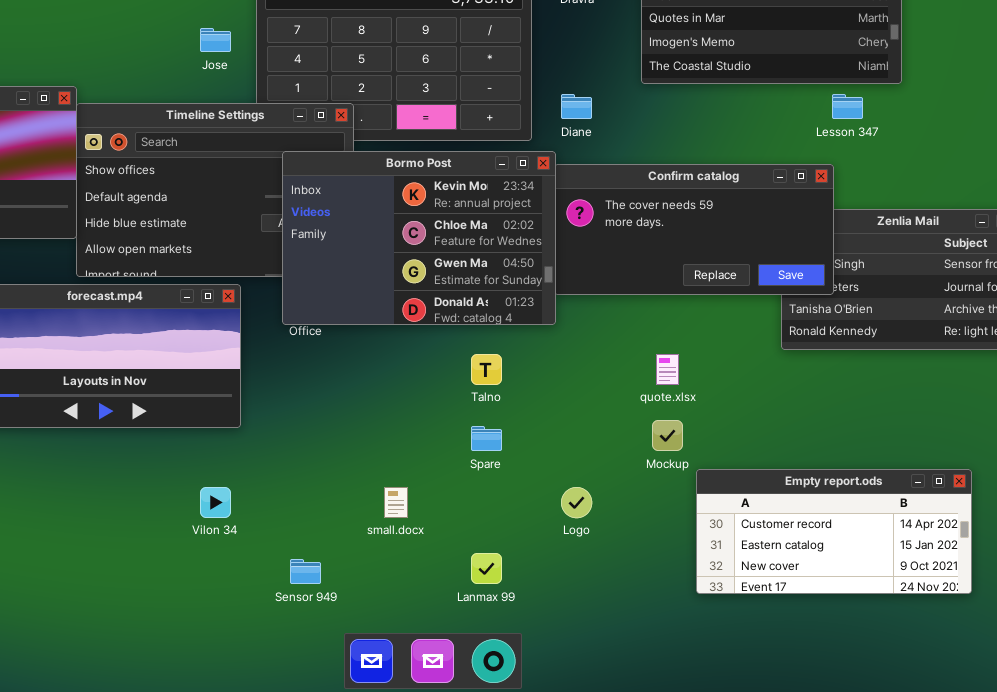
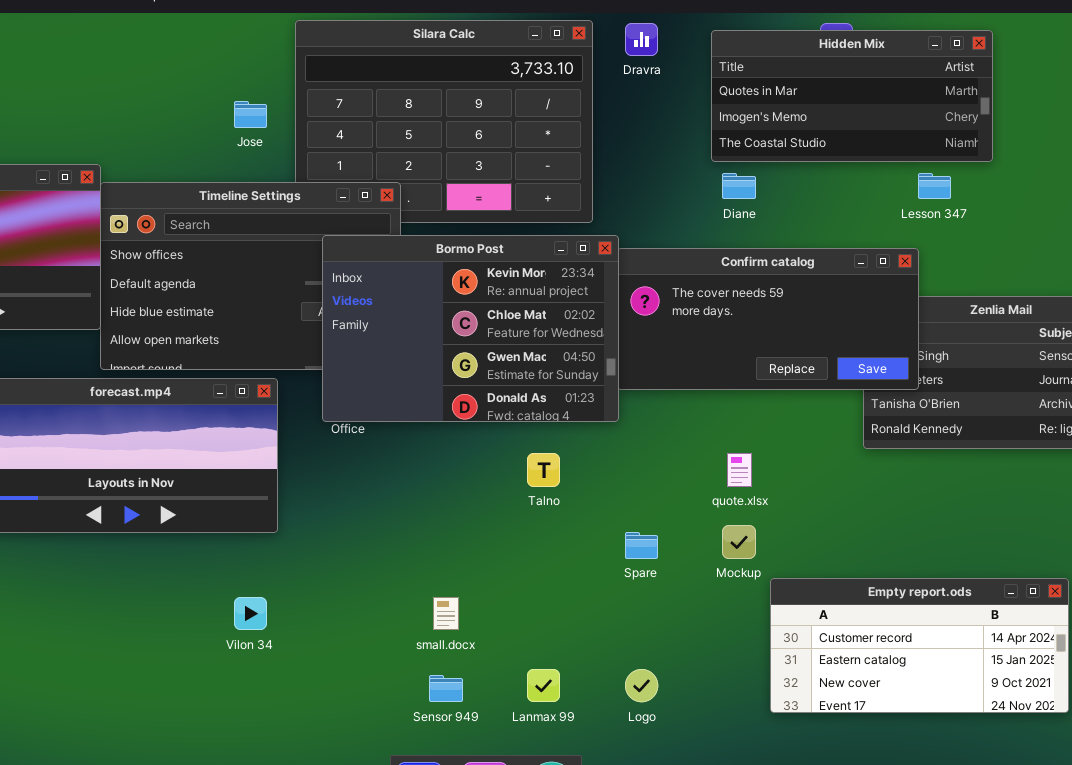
Diane: [561,94,592,119] -> [722,173,756,199], moved
Spare: [471,426,502,451] -> [625,532,658,559], moved
Logo: [561,487,592,518] -> [625,669,658,702], moved
Sensor 949: [290,559,321,584] -> [429,675,463,702], moved

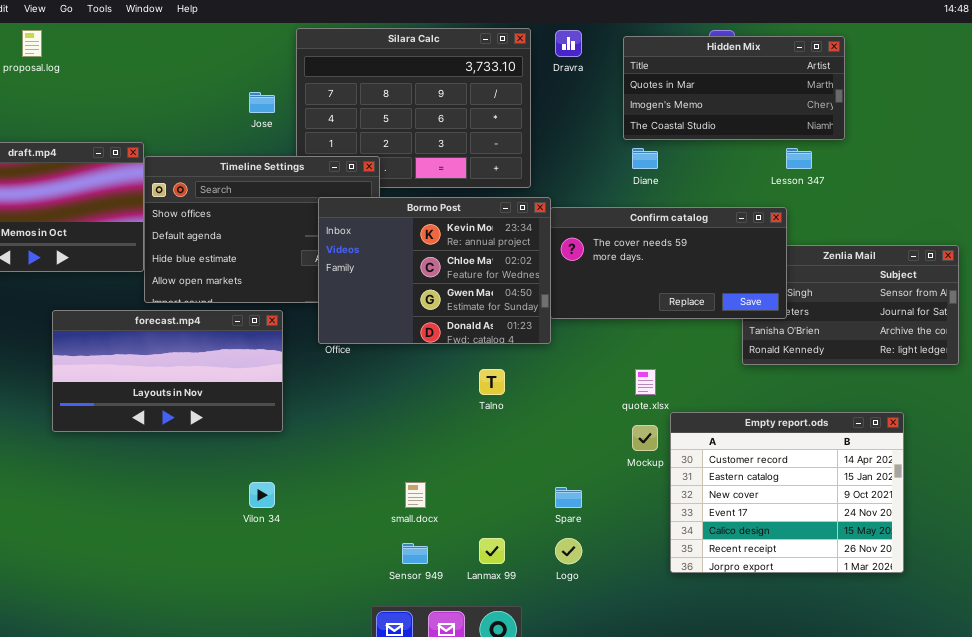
Spare: [625,532,658,559] -> [555,487,582,508], moved
Empty report.ods: [770,578,1069,713] -> [670,412,904,573], resized

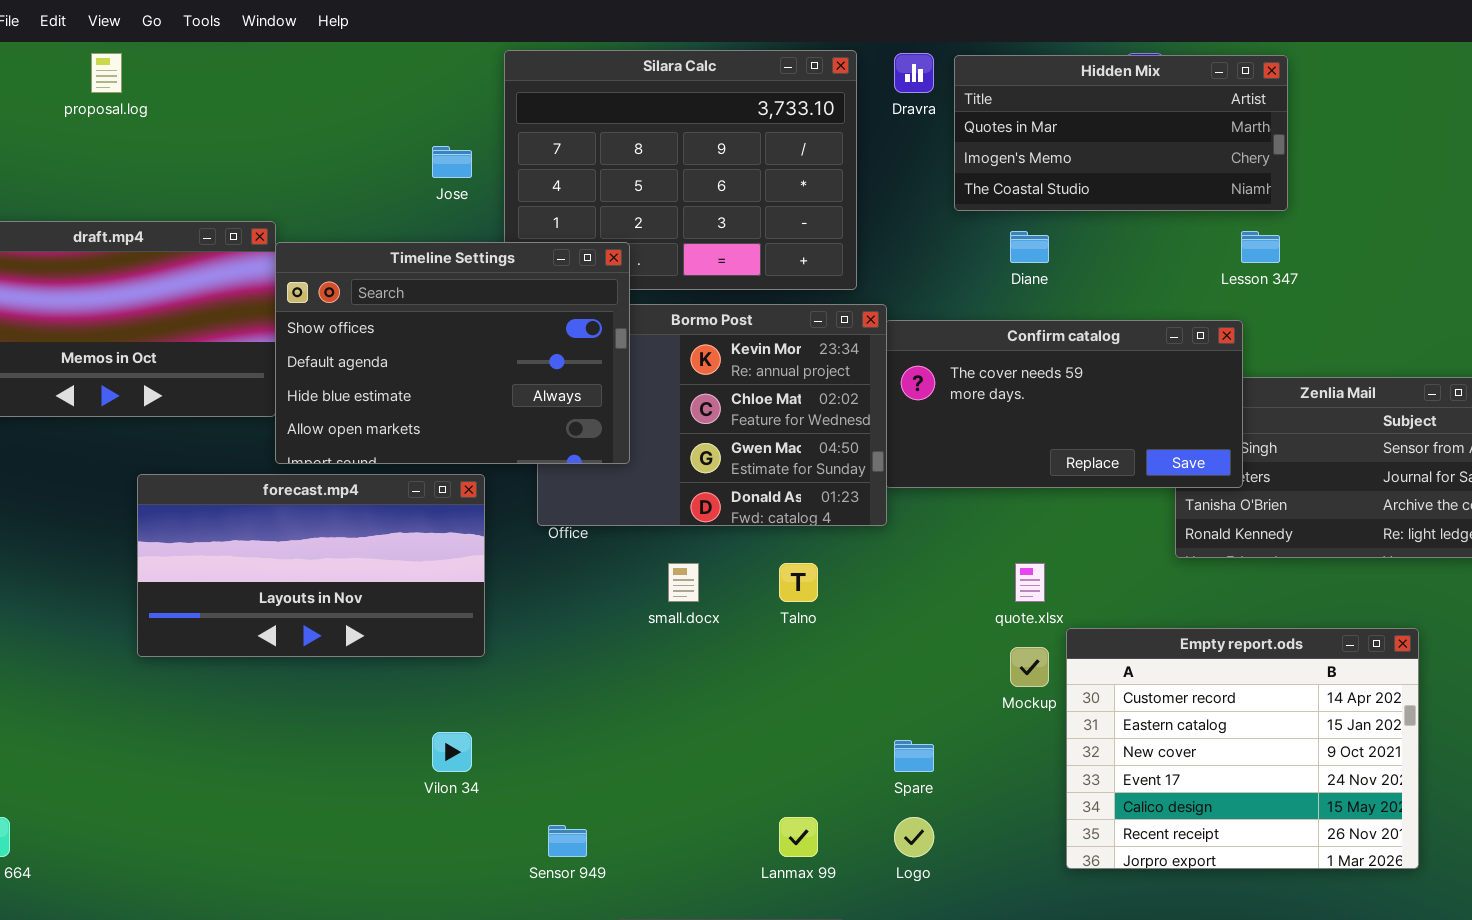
Hidden Mix: [623,36,845,140] -> [954,55,1288,211], moved
Timeline Settings: [144,156,380,303] -> [275,242,630,464], raised
small.docx: [405,482,426,508] -> [668,563,699,602], moved
Sensor 949: [402,543,428,564] -> [548,825,587,857], moved

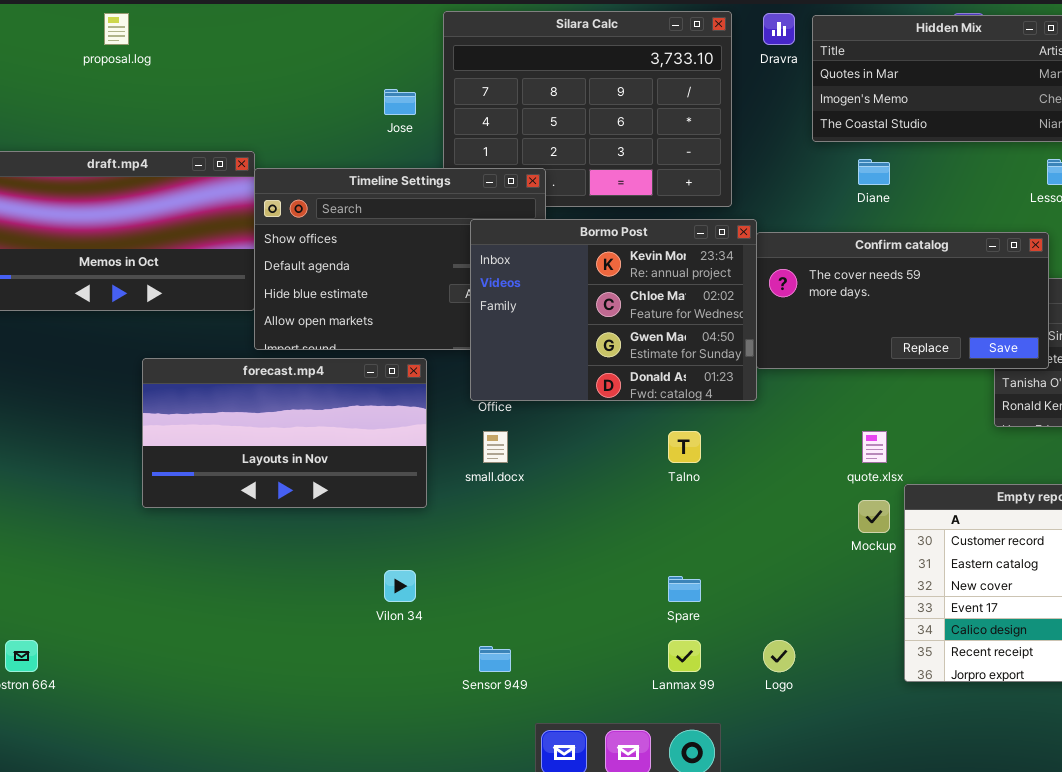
Bormo Post: [537,304,887,526] -> [470,219,757,401], raised
small.docx: [668,563,699,602] -> [483,431,508,463], moved
Spare: [894,740,934,772] -> [668,576,701,602], moved

